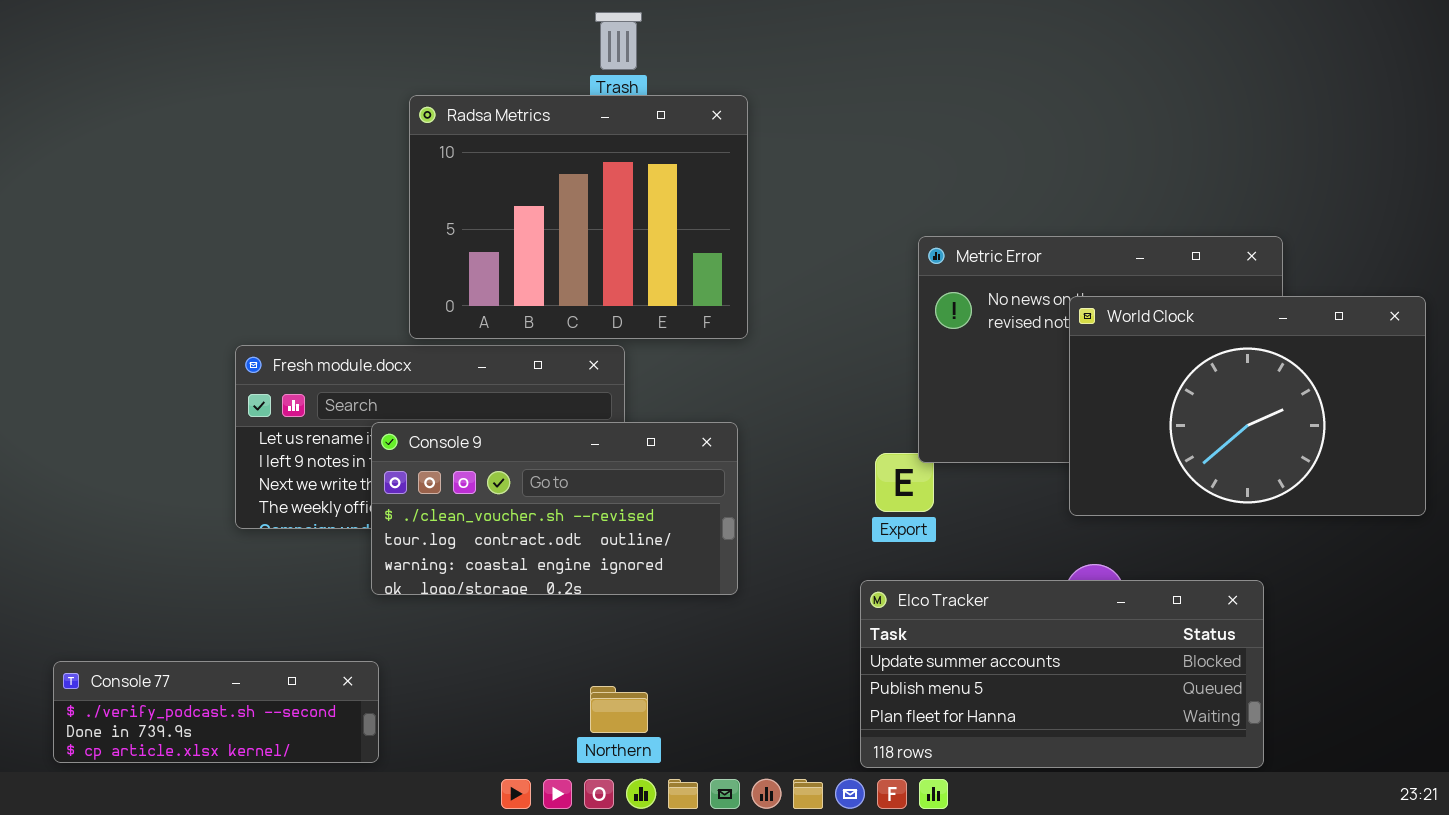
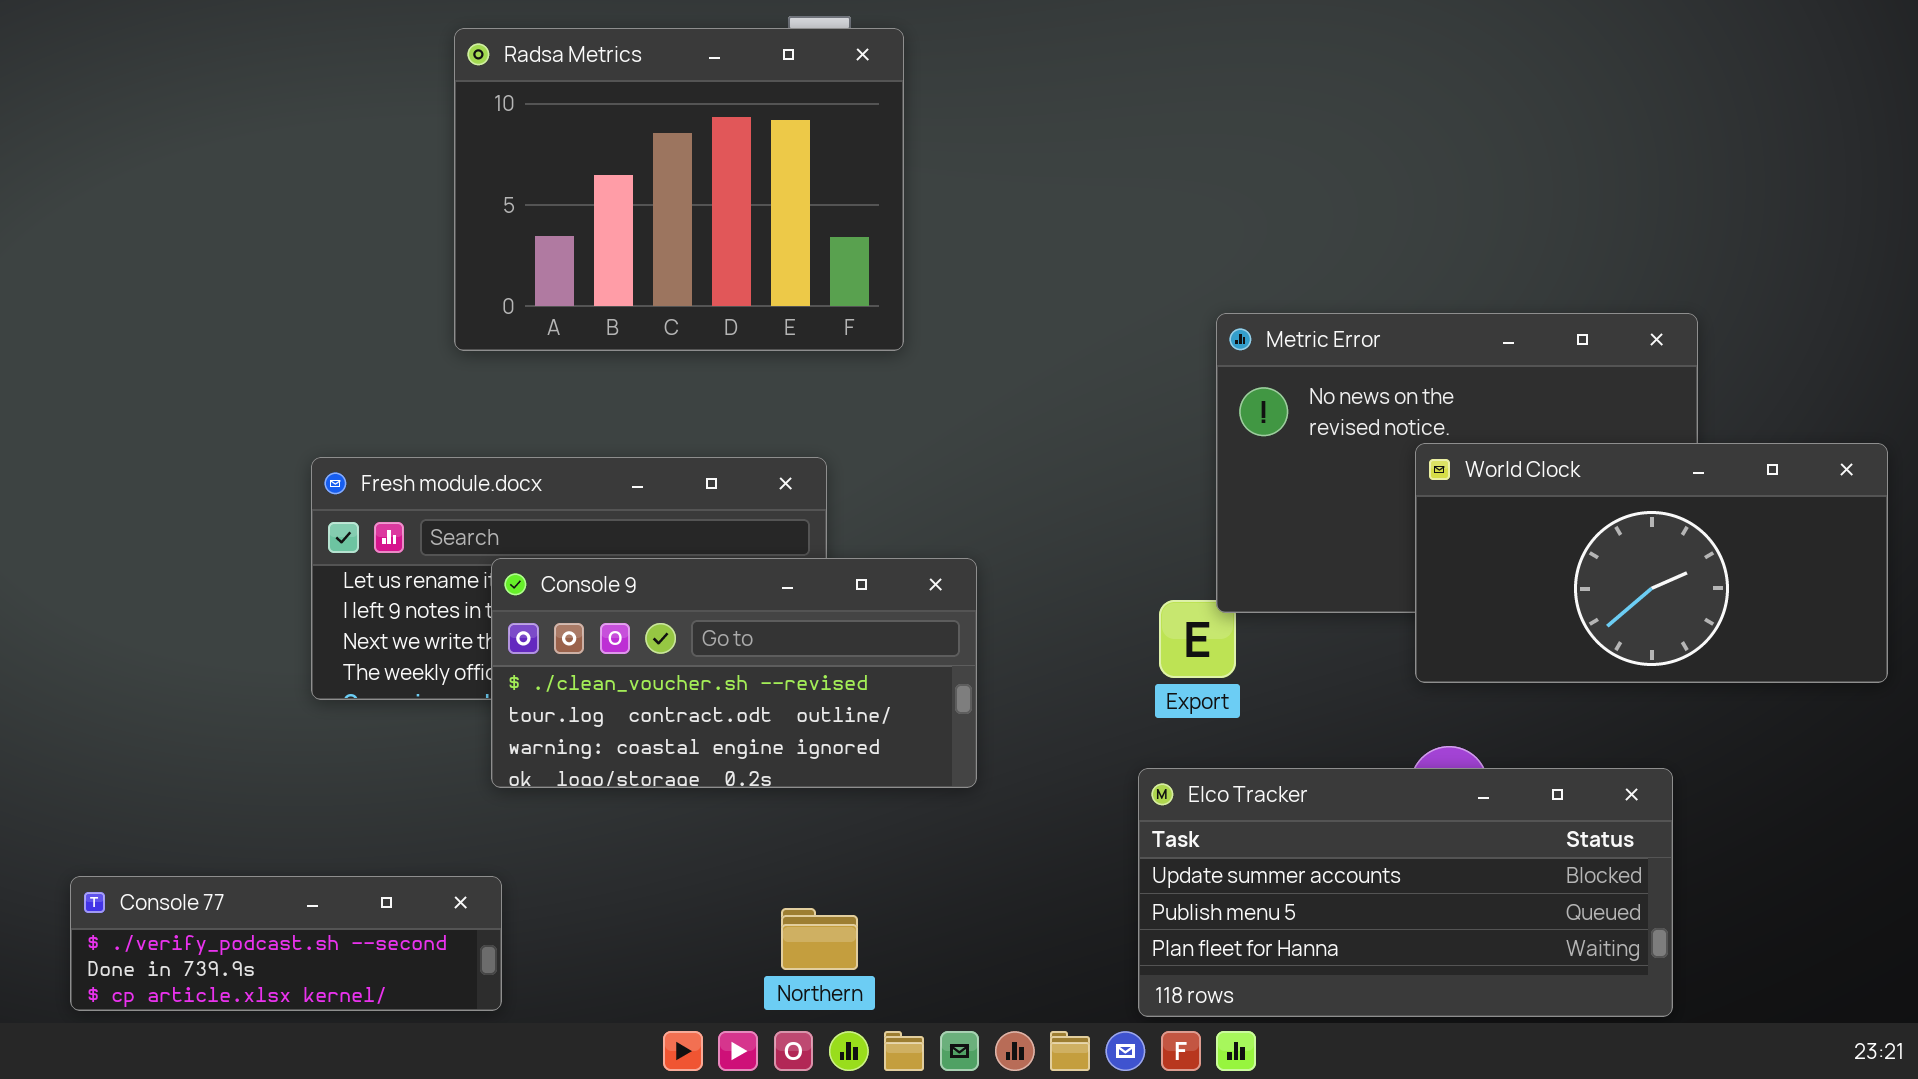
Radsa Metrics: [409,95,748,339] -> [454,28,904,351], moved
World Clock: [1069,296,1426,516] -> [1415,443,1888,683], resized

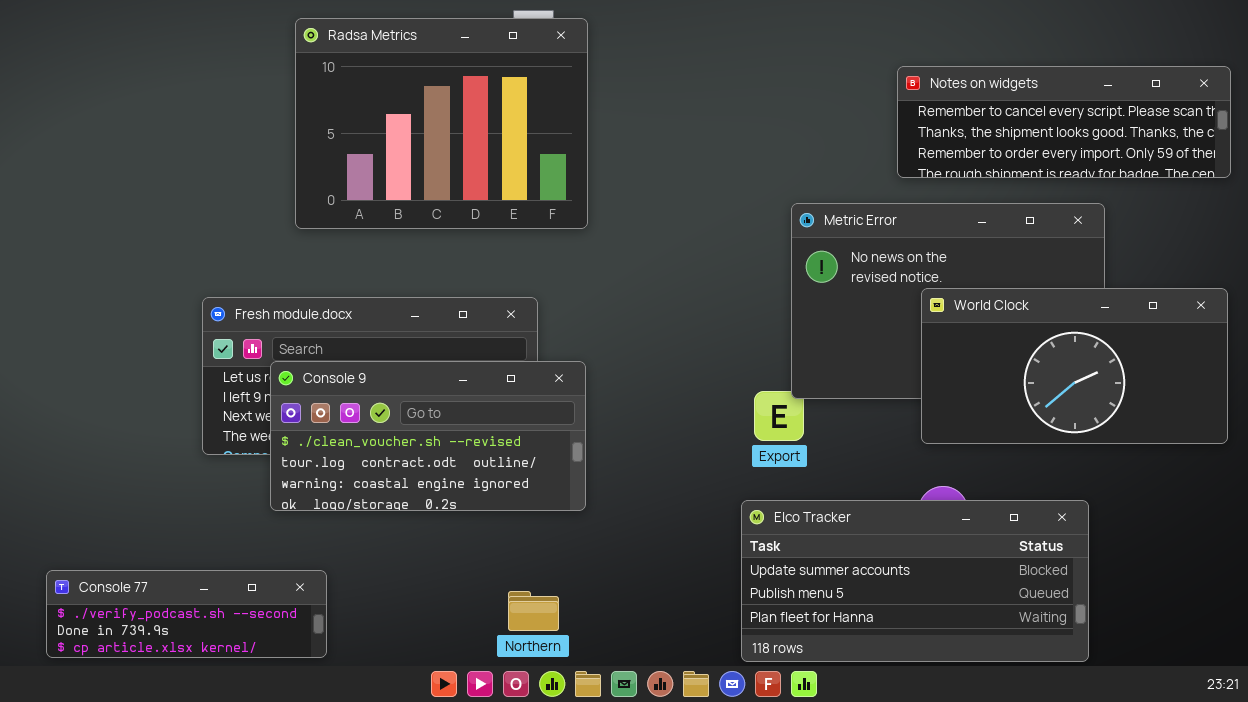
Notes on widgets: none -> [897,66,1231,178], opened
Console 9: [491,558,977,788] -> [270,361,586,511], moved

